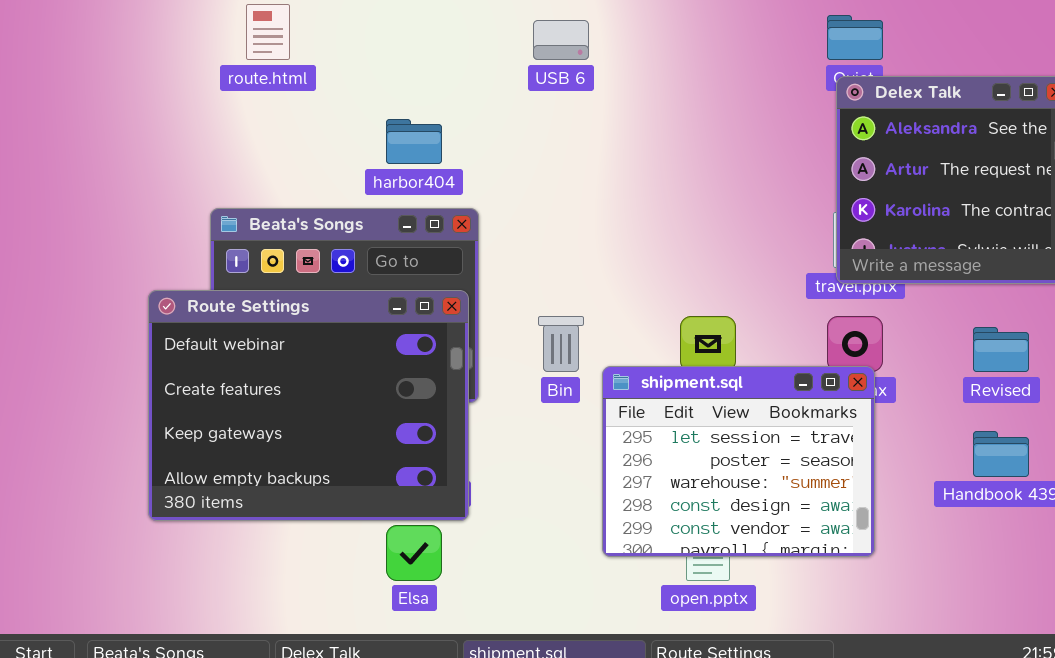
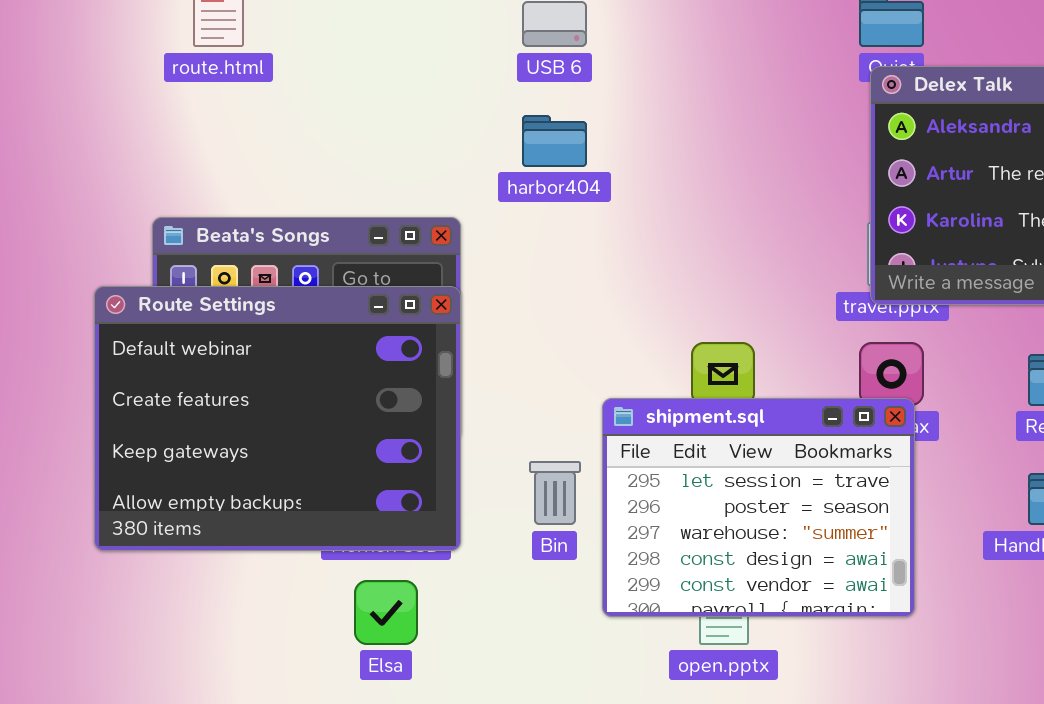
harbor404: [386,119,442,164] -> [522,115,587,167], moved
Route Settings: [148,290,469,521] -> [94,286,461,551], moved
Bin: [538,316,584,372] -> [529,461,581,525], moved

